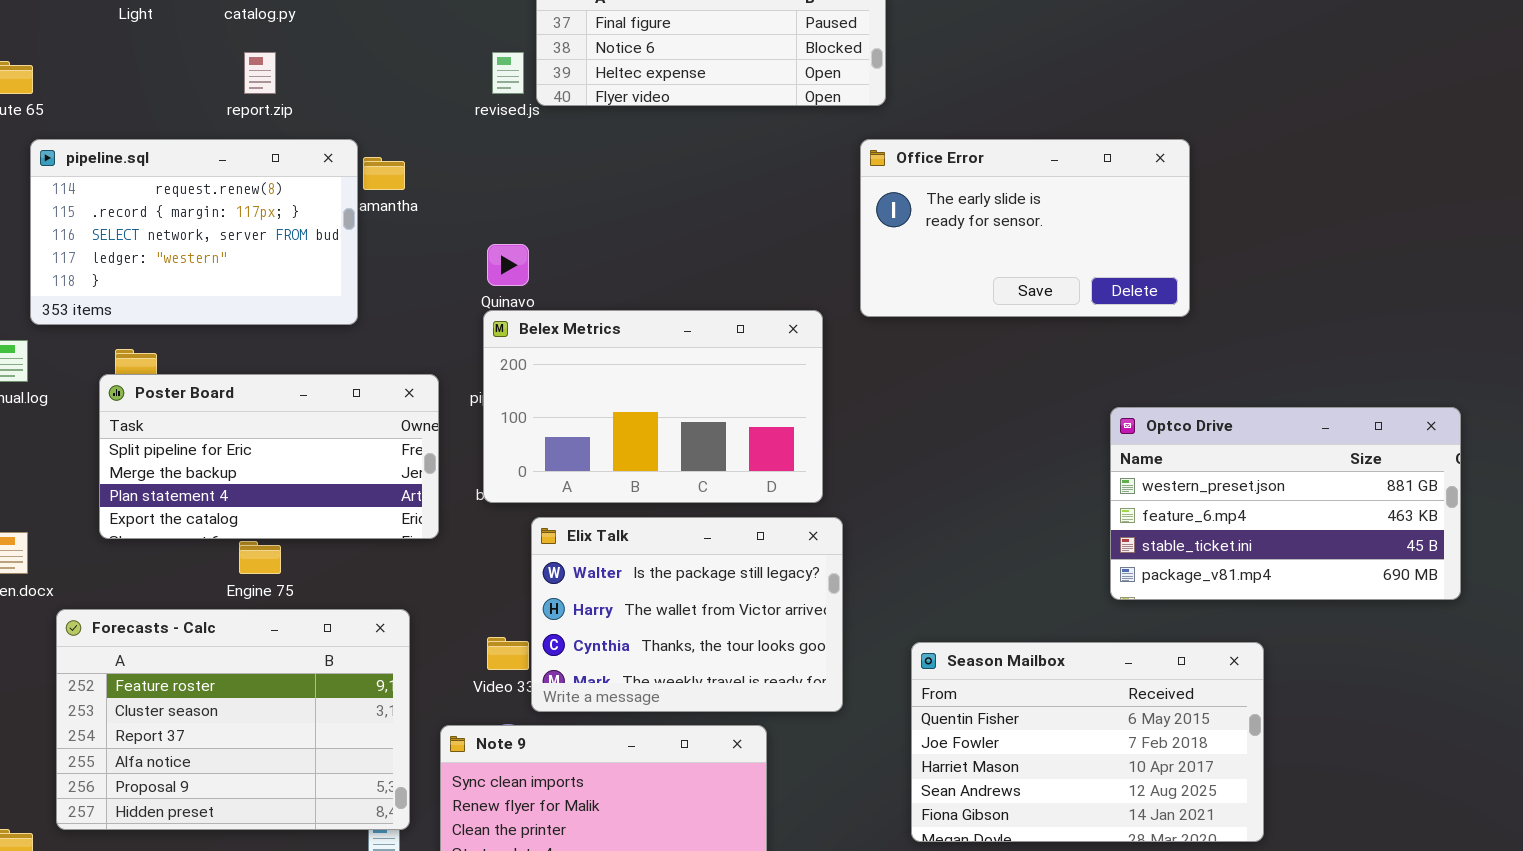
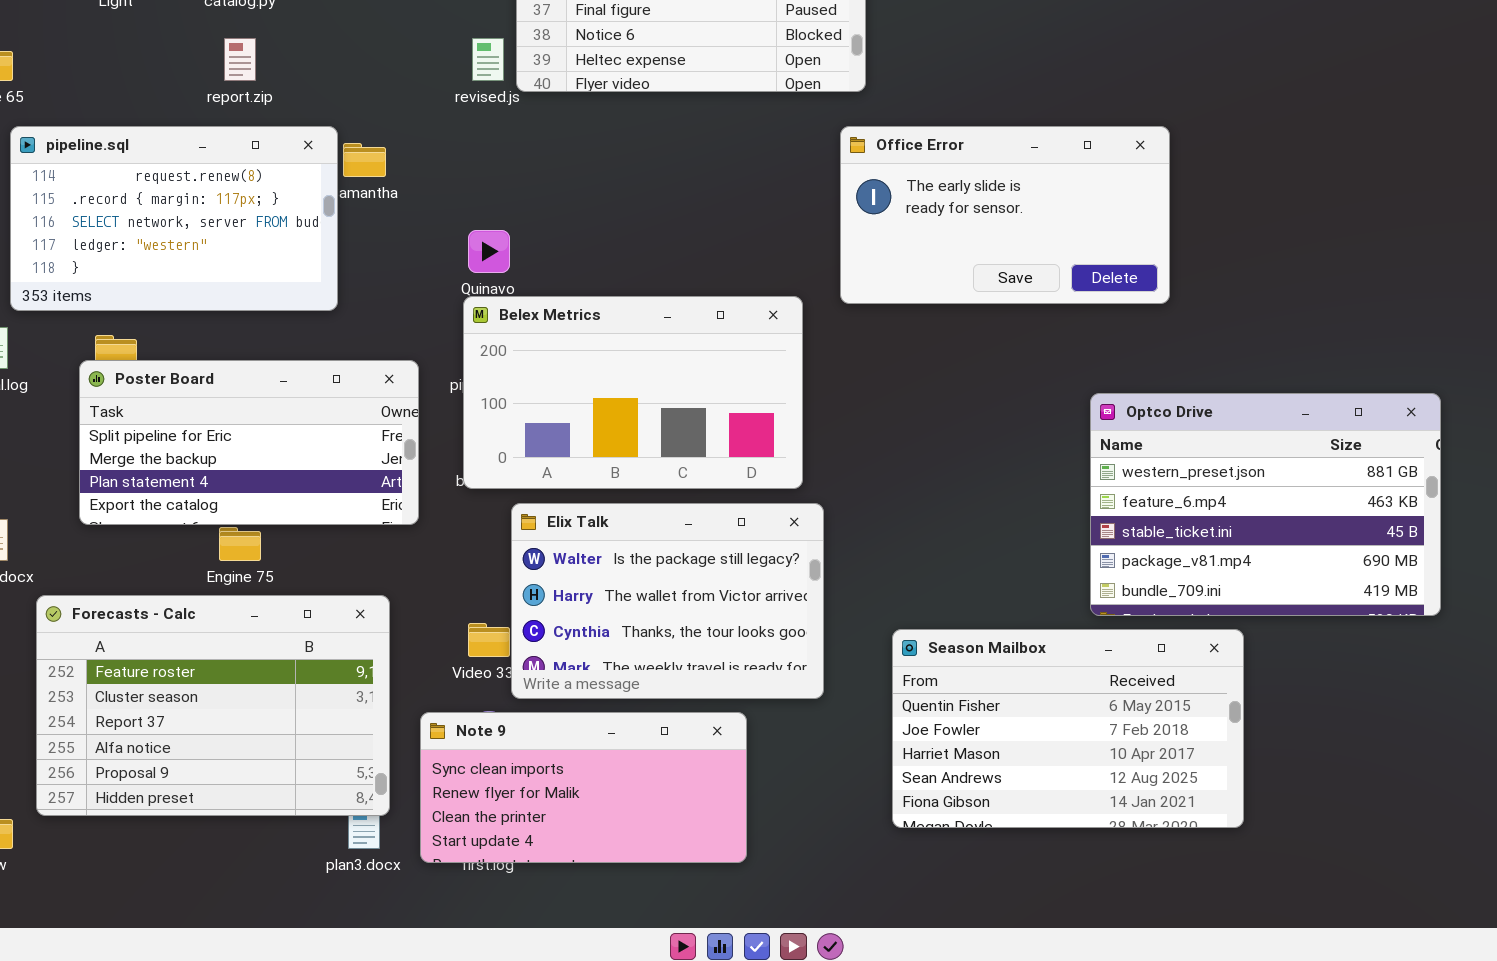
Optco Drive: [1110,407,1461,600] -> [1090,393,1441,616], resized

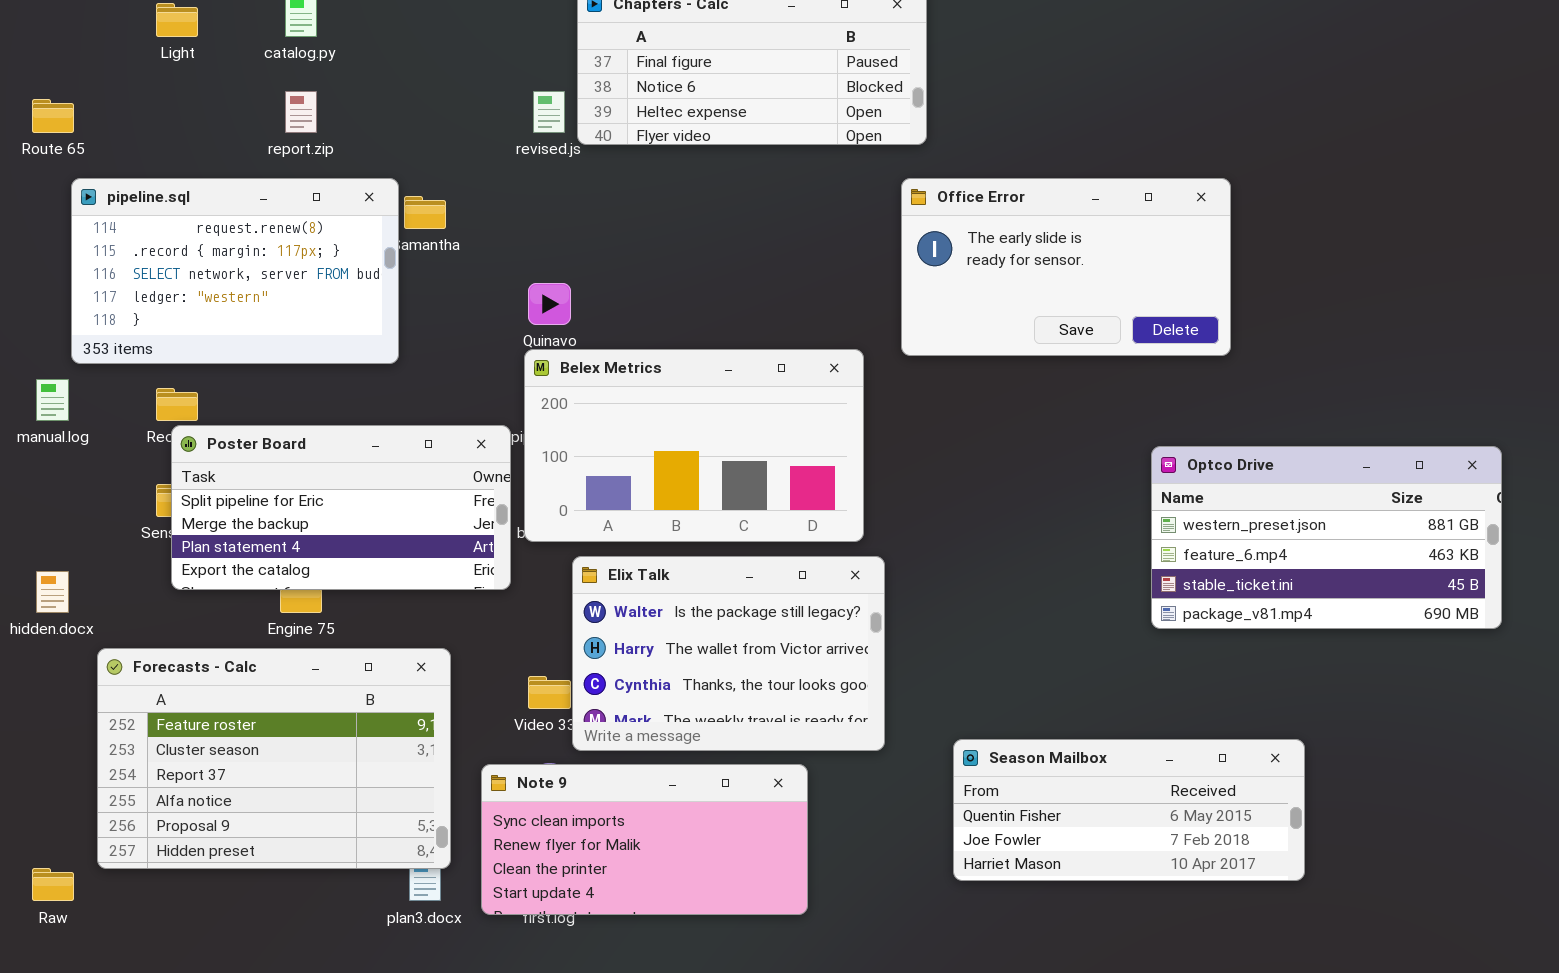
Poster Board: [79,360,419,525] -> [171,425,511,590], moved
Optco Drive: [1090,393,1441,616] -> [1151,446,1502,629], resized
Season Mailbox: [892,629,1244,828] -> [953,739,1305,881], resized

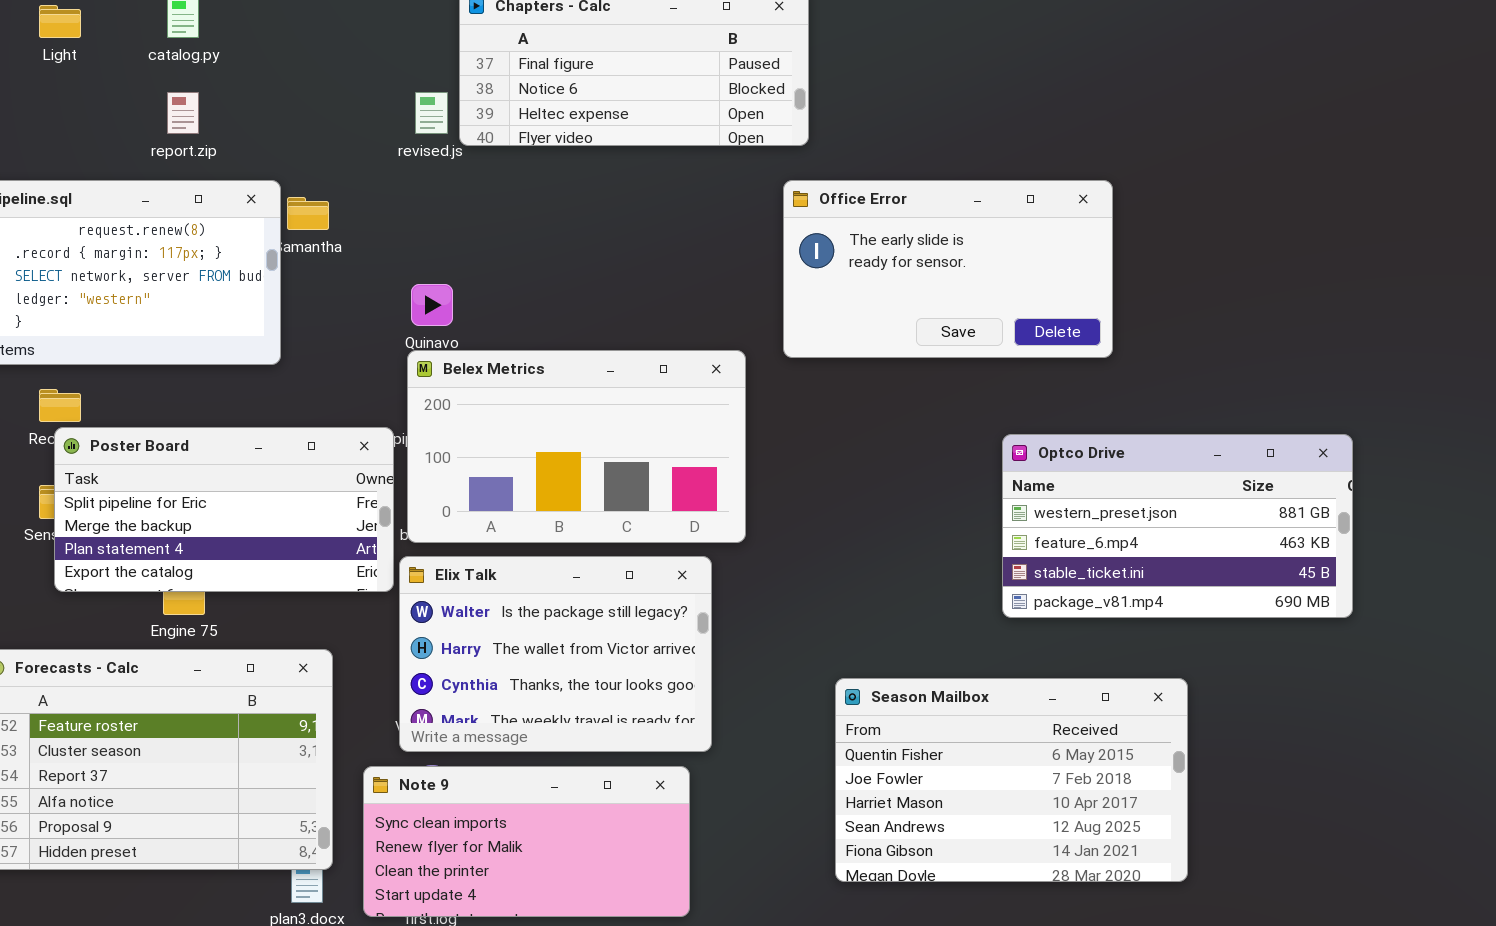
Optco Drive: [1151,446,1502,629] -> [1002,434,1353,618], moved
Elix Talk: [572,556,885,751] -> [399,556,712,752], moved
Season Mailbox: [953,739,1305,881] -> [835,678,1188,882], resized

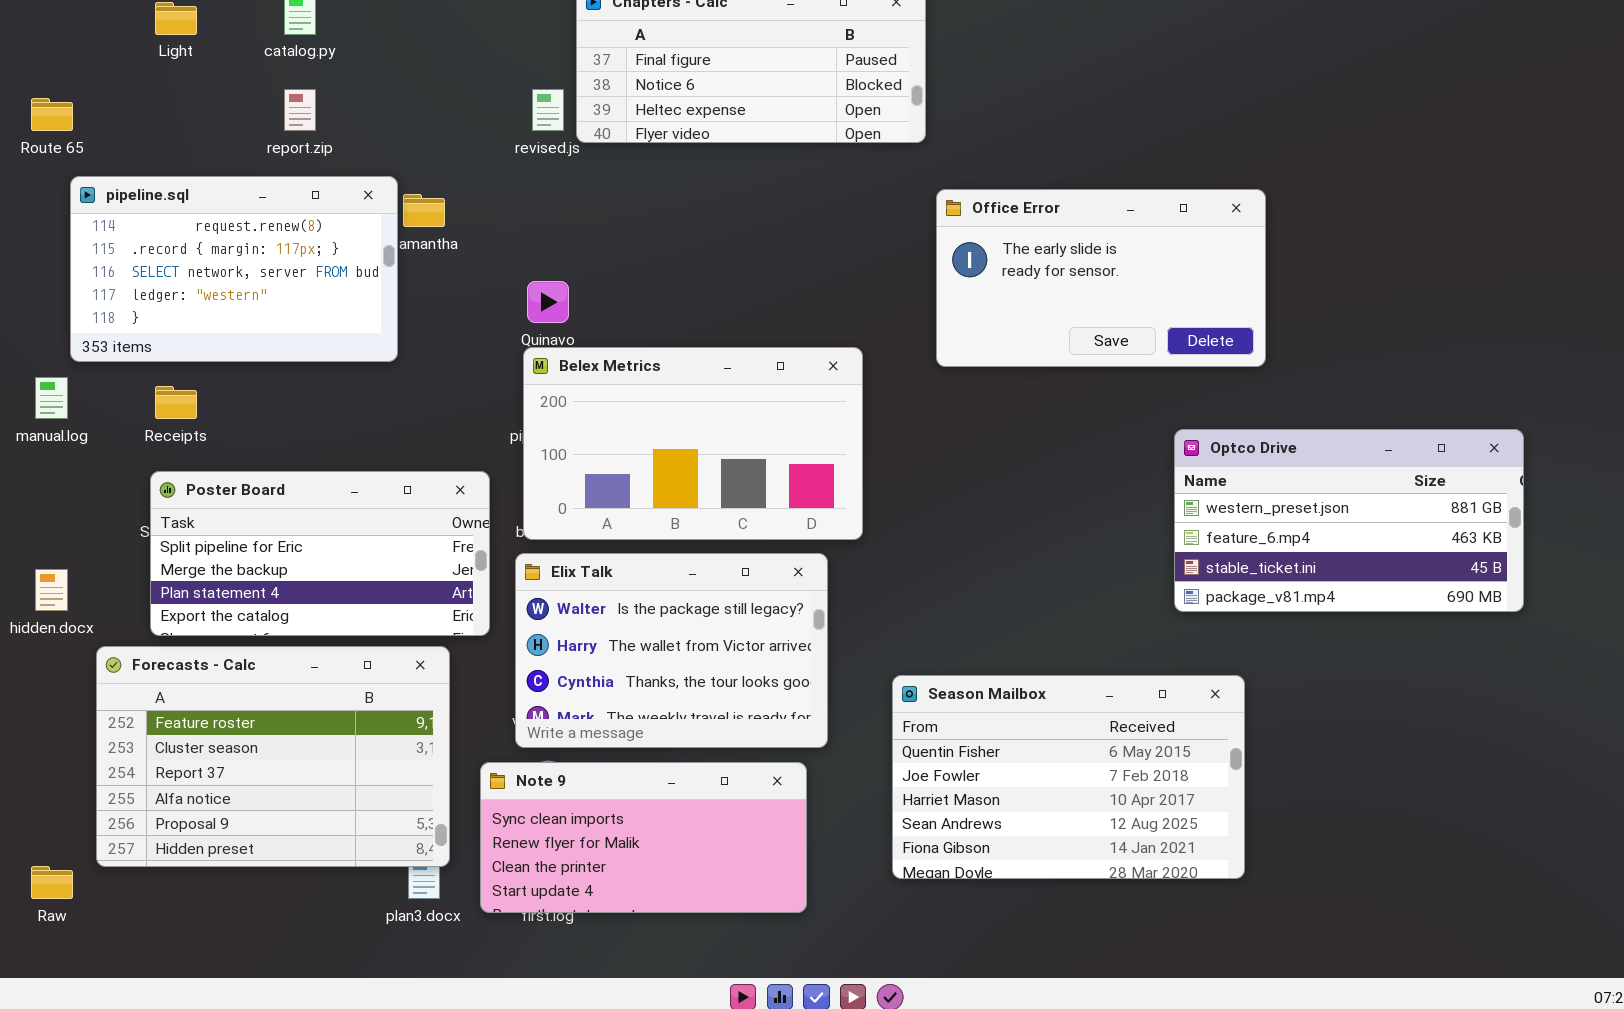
Office Error: [783,180,1113,358] -> [936,189,1266,367], moved
Poster Board: [54,427,394,592] -> [150,471,490,636], moved
Optco Drive: [1002,434,1353,618] -> [1174,429,1524,612], moved
Season Mailbox: [835,678,1188,882] -> [892,675,1245,879], moved

